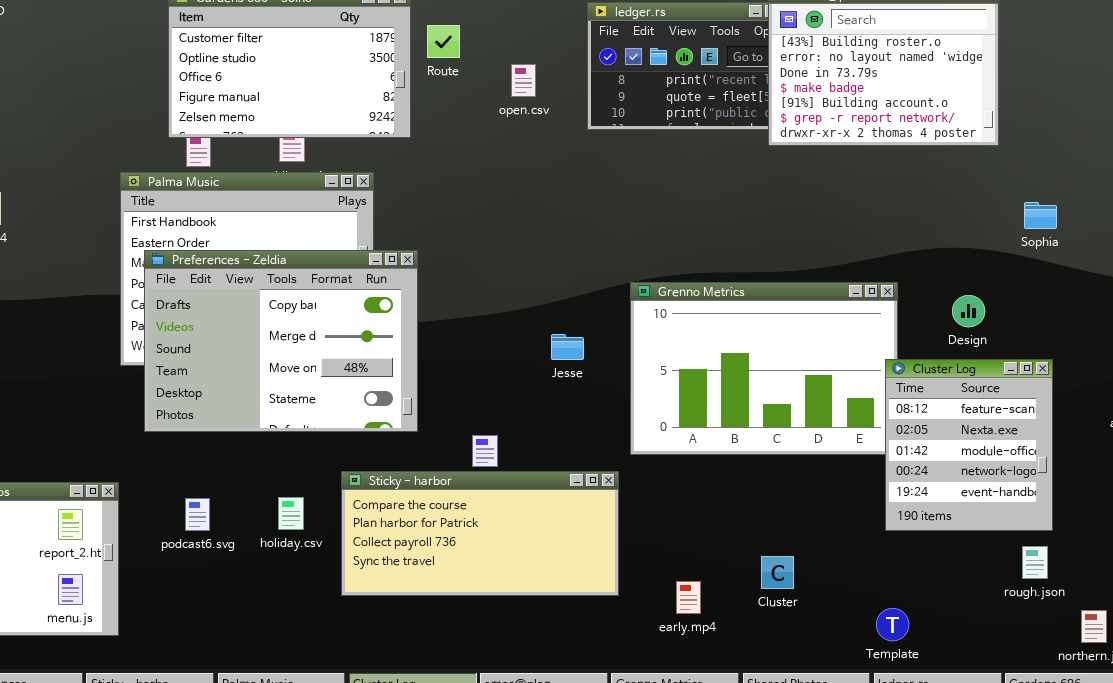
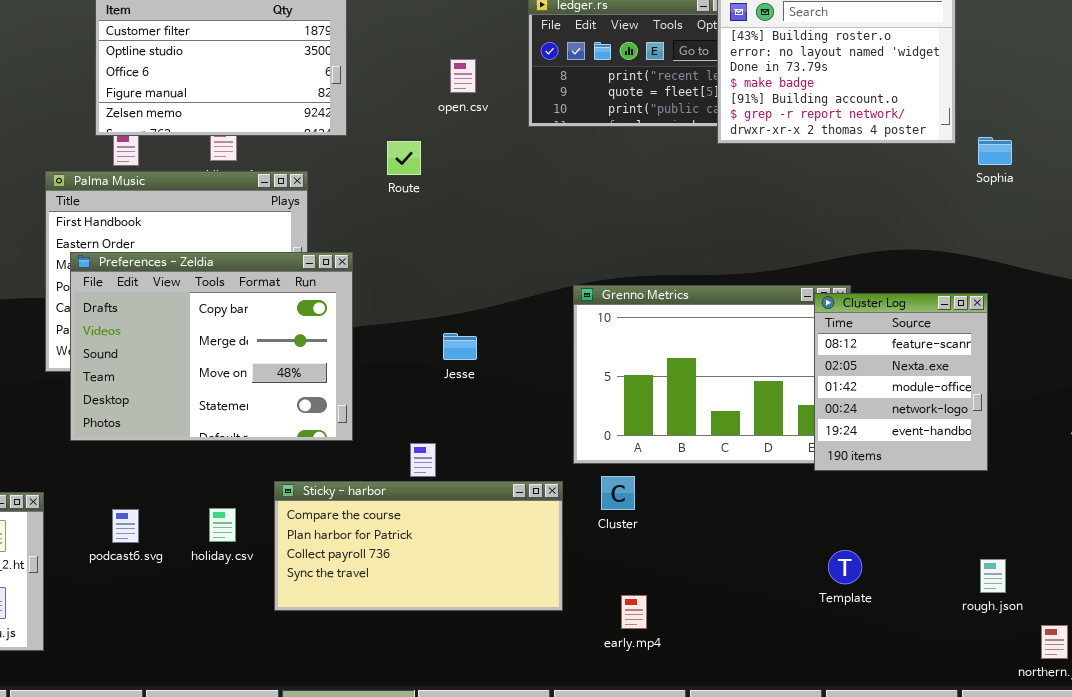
Route: [427,25,460,58] -> [387,141,421,175], moved
Sophia: [1024,202,1057,229] -> [978,137,1012,165], moved
Jesse: [551,334,584,360] -> [443,333,477,360], moved
Cluster Log: [885,359,1053,531] -> [814,293,988,471], moved
Cluster: [761,556,794,589] -> [601,476,635,510], moved
Template: [876,608,909,641] -> [828,550,862,584], moved

